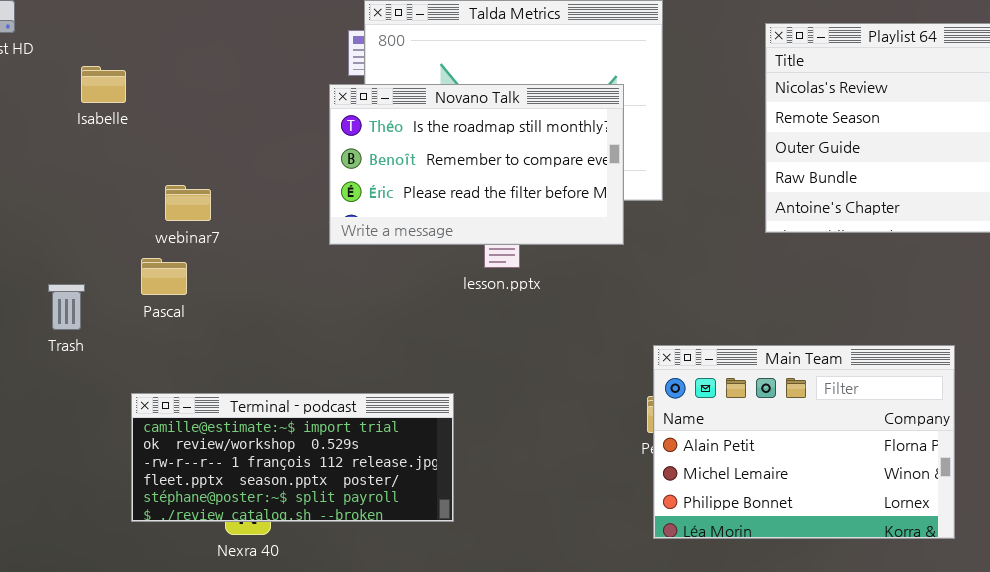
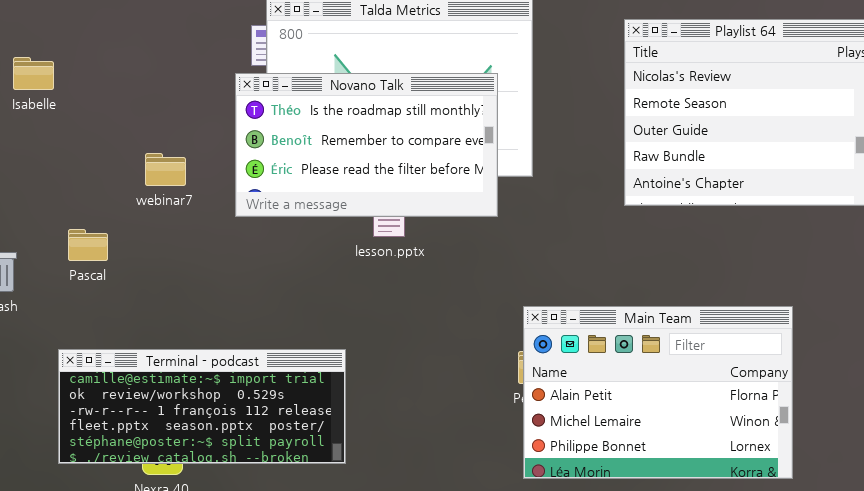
webinar7: [165,185,211,221] -> [145,153,186,186], moved

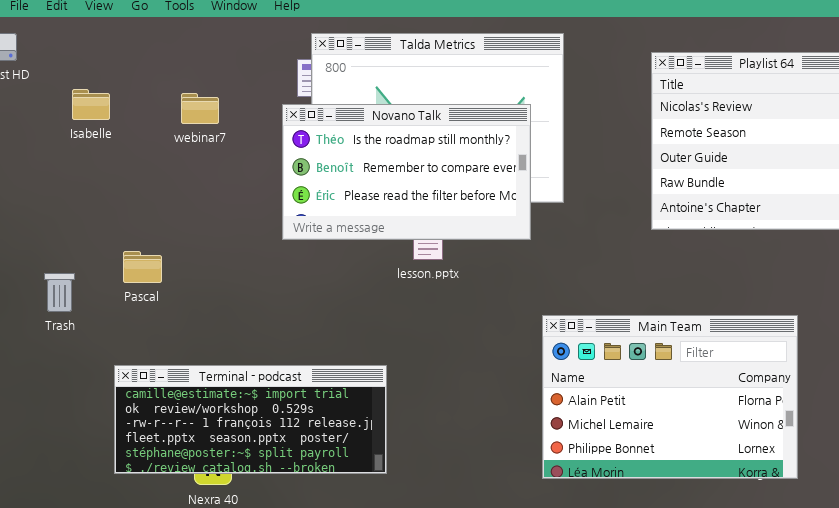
webinar7: [145,153,186,186] -> [181,93,219,124], moved
Main Team: [523,306,793,479] -> [542,315,798,479], moved

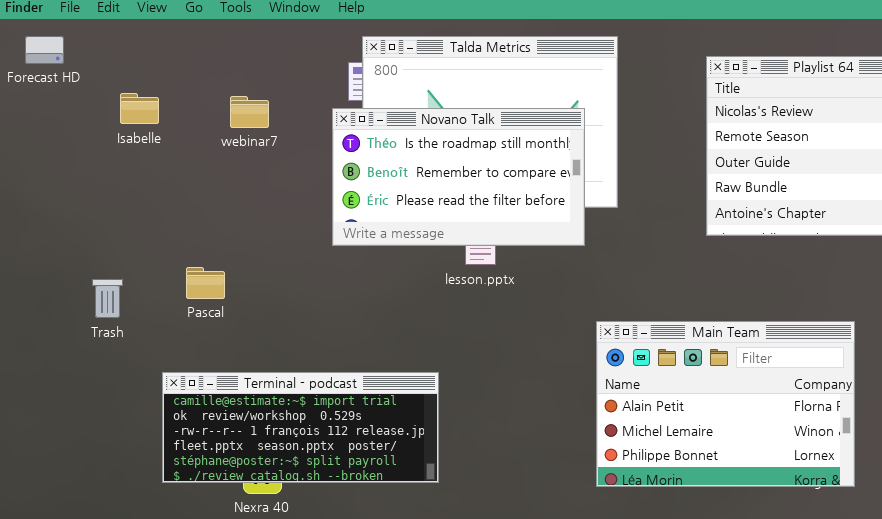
Pascal: [123,251,162,283] -> [186,267,225,299], moved

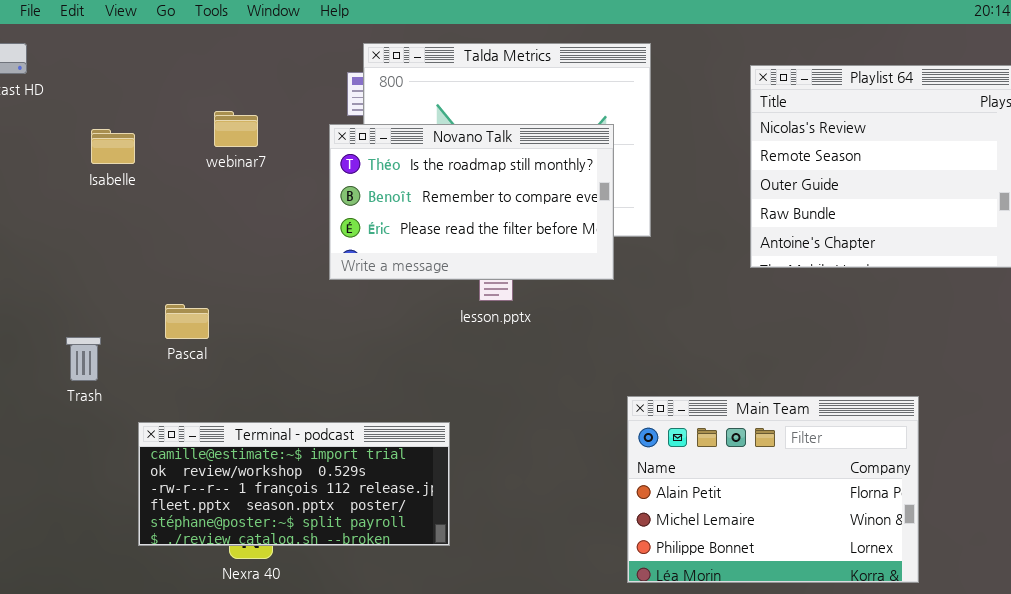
Isabelle: [120,93,159,124] -> [91,129,135,164], moved
Trash: [92,279,123,318] -> [66,337,101,381], moved
Main Team: [596,321,855,487] -> [627,396,919,583], moved

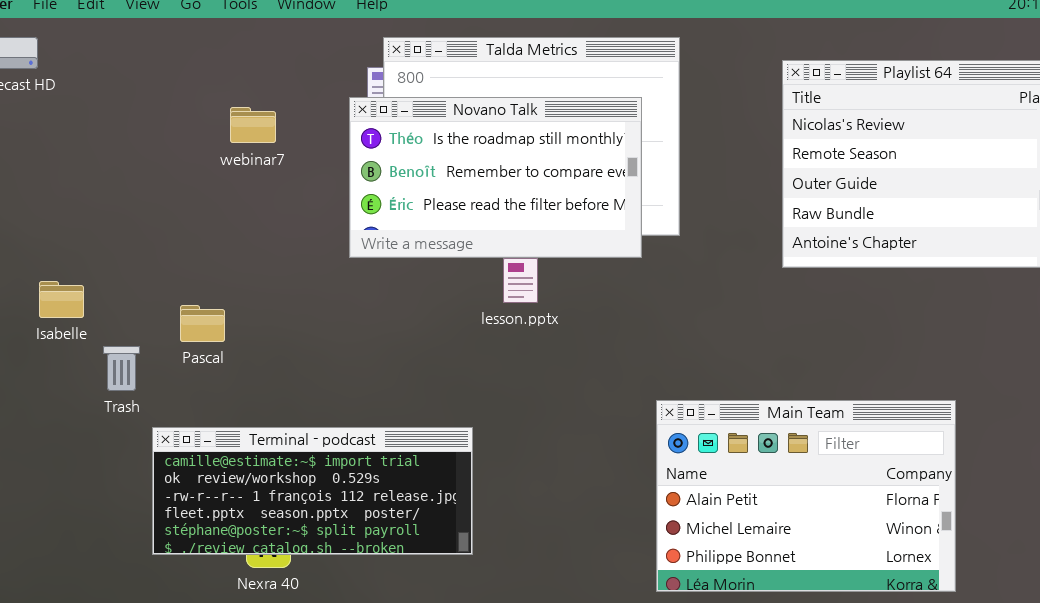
Novano Talk: [329,124,614,280] -> [349,97,642,258], moved
Isabelle: [91,129,135,164] -> [39,281,84,318], moved
Trash: [66,337,101,381] -> [103,346,140,391], moved

